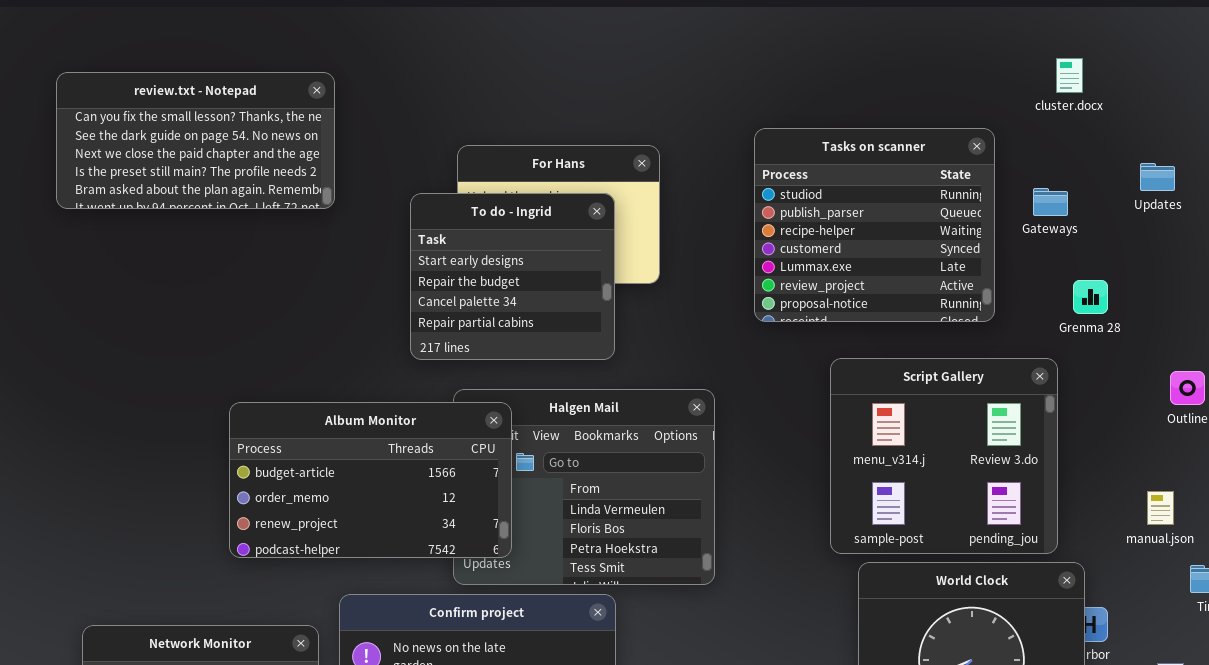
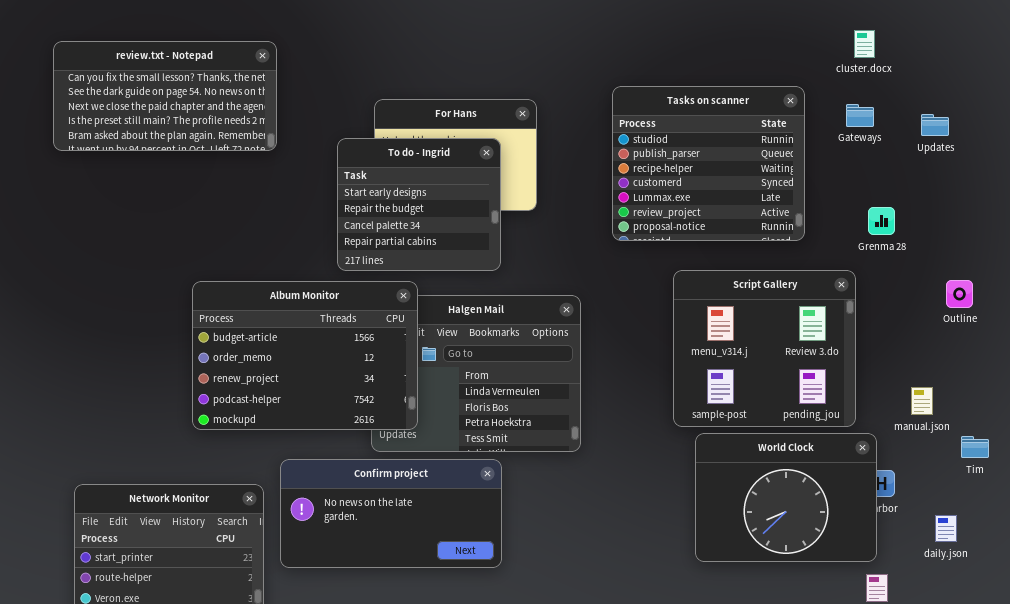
Gateways: [1033,188,1068,216] -> [846,104,874,127], moved
Album Monitor: [229,402,512,558] -> [192,281,418,430], resized
manual.json: [1147,491,1174,525] -> [911,387,933,415], moved

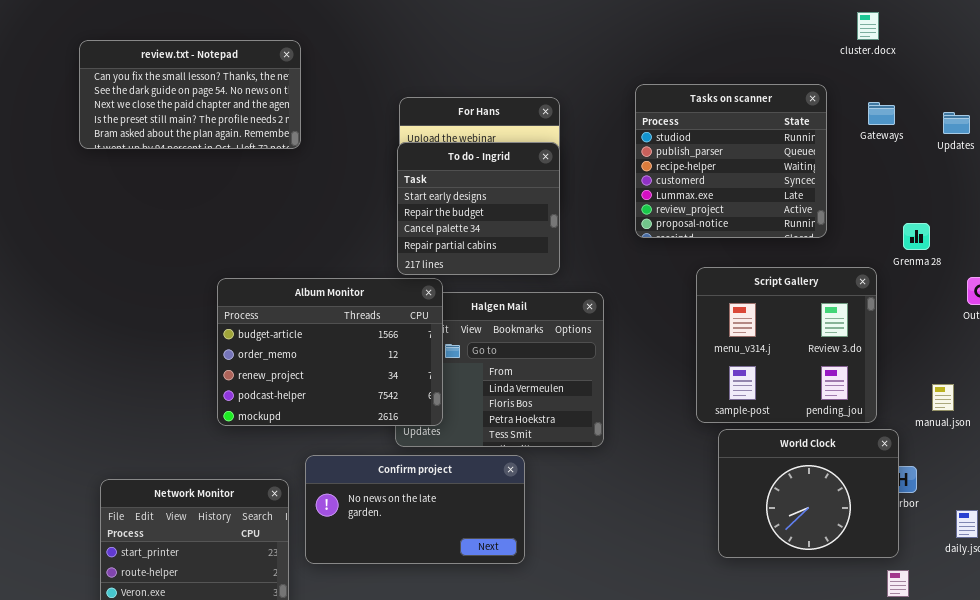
cluster.docx: [854,30,875,58] -> [857,12,879,40], moved
To do - Ingrid: [337,138,501,271] -> [397,142,560,275], moved
Grenma 28: [868,207,895,235] -> [903,223,930,250], moved

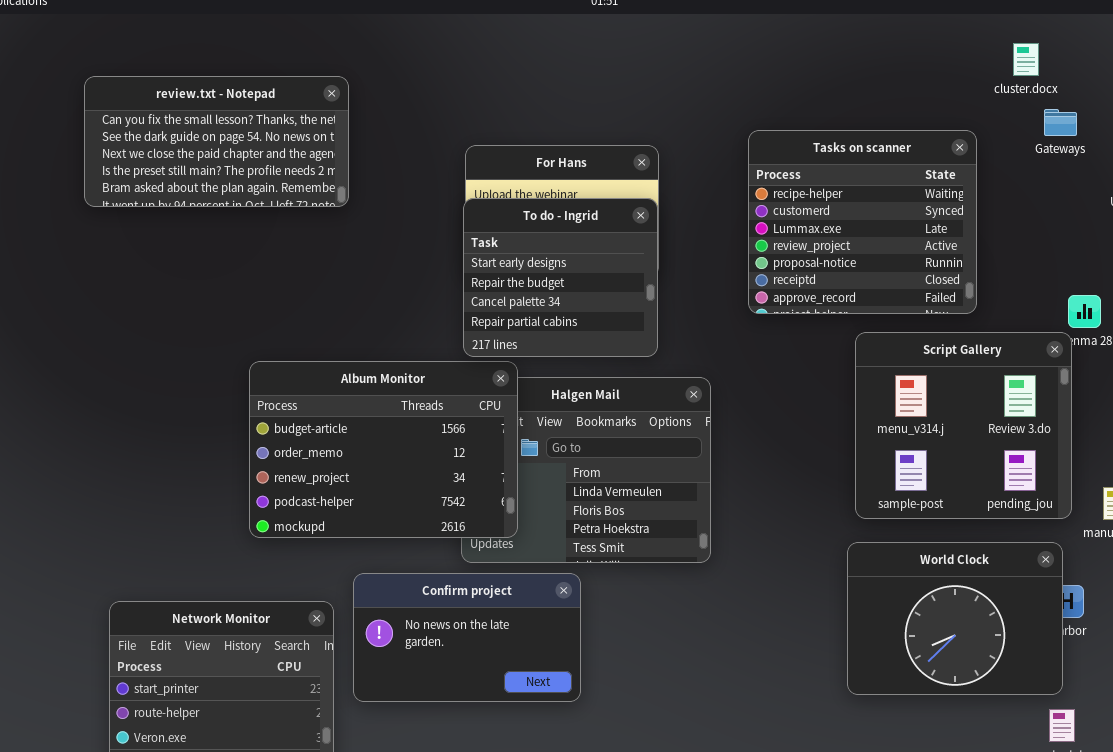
Tasks on scanner: [635,84,827,238] -> [748,130,977,314], scrolled down 2 rows
Gateways: [868,102,895,125] -> [1044,109,1077,136], moved
Script Gallery: [696,267,877,423] -> [855,332,1072,519], moved
Confirm project: [305,455,525,564] -> [353,573,581,702], resized

